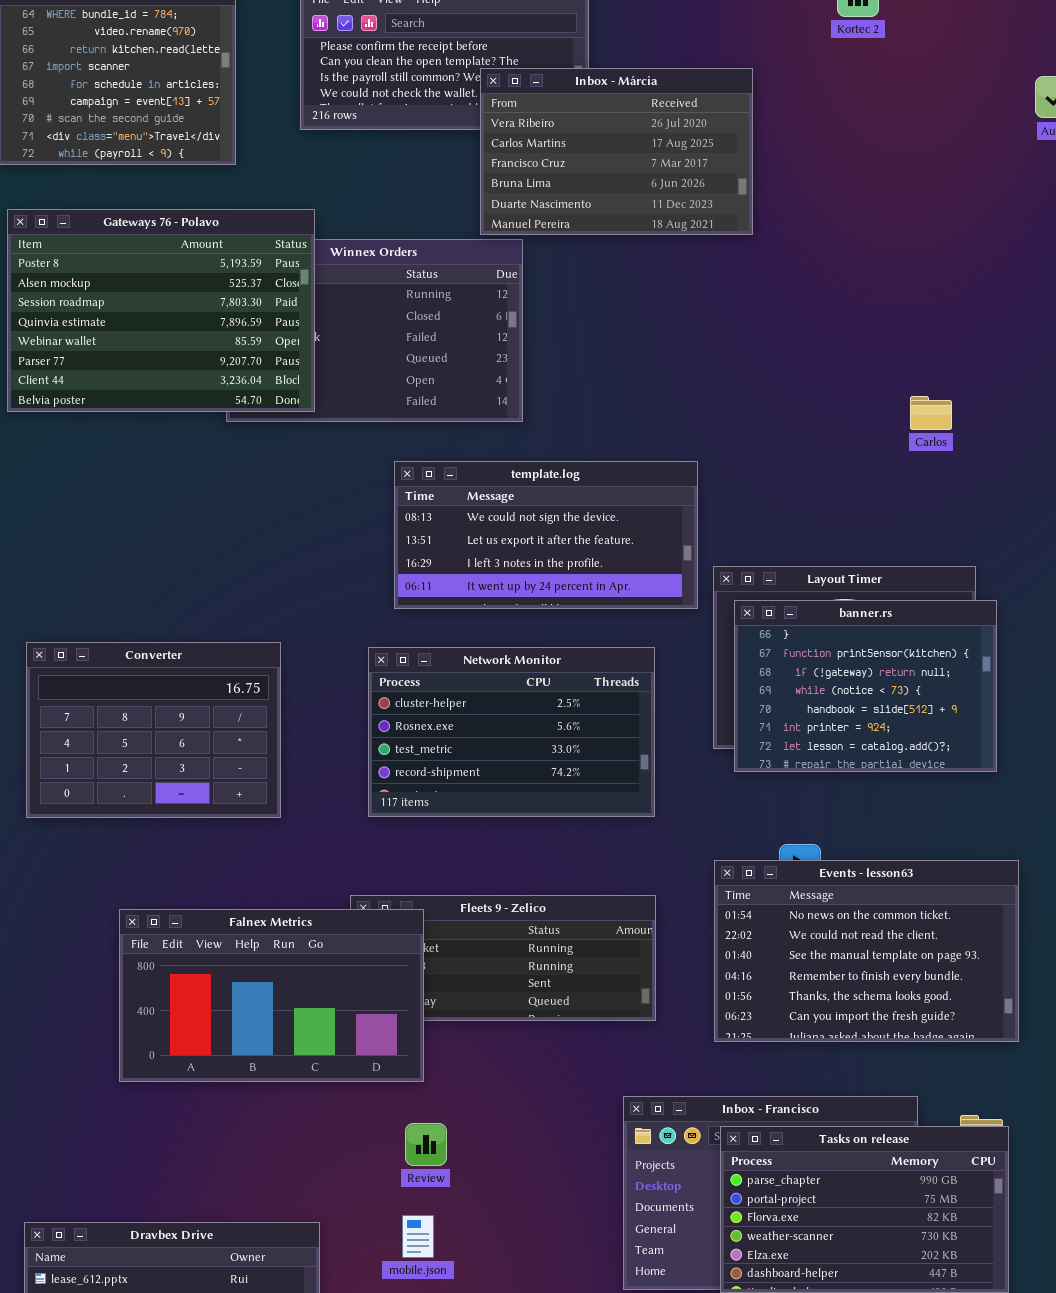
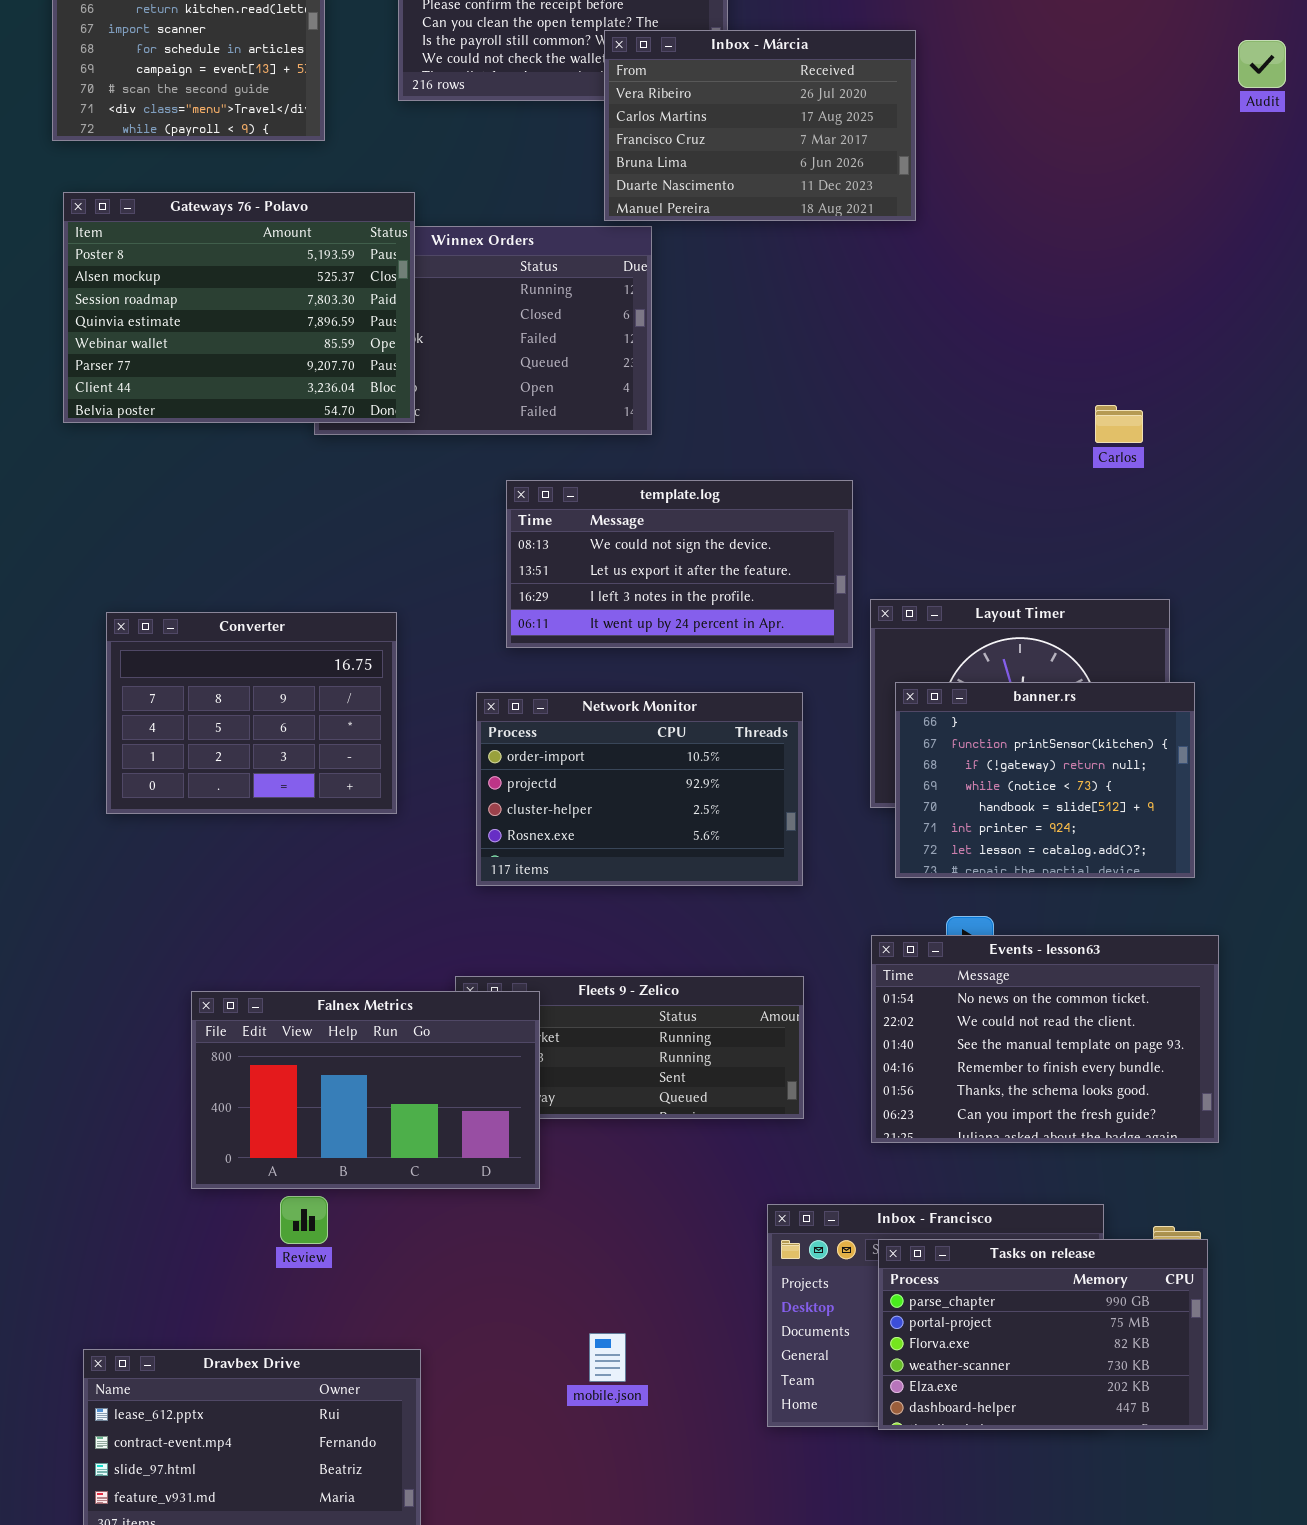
banner.rs: [734,600,997,772] -> [895,682,1195,878], moved
Converter: [26,642,281,818] -> [106,612,397,814], moved
Network Monitor: [368,647,655,817] -> [476,692,803,886], scrolled up 2 rows
Review: [405,1123,447,1166] -> [280,1196,328,1244], moved
mobile.json: [402,1215,434,1258] -> [589,1333,626,1382], moved

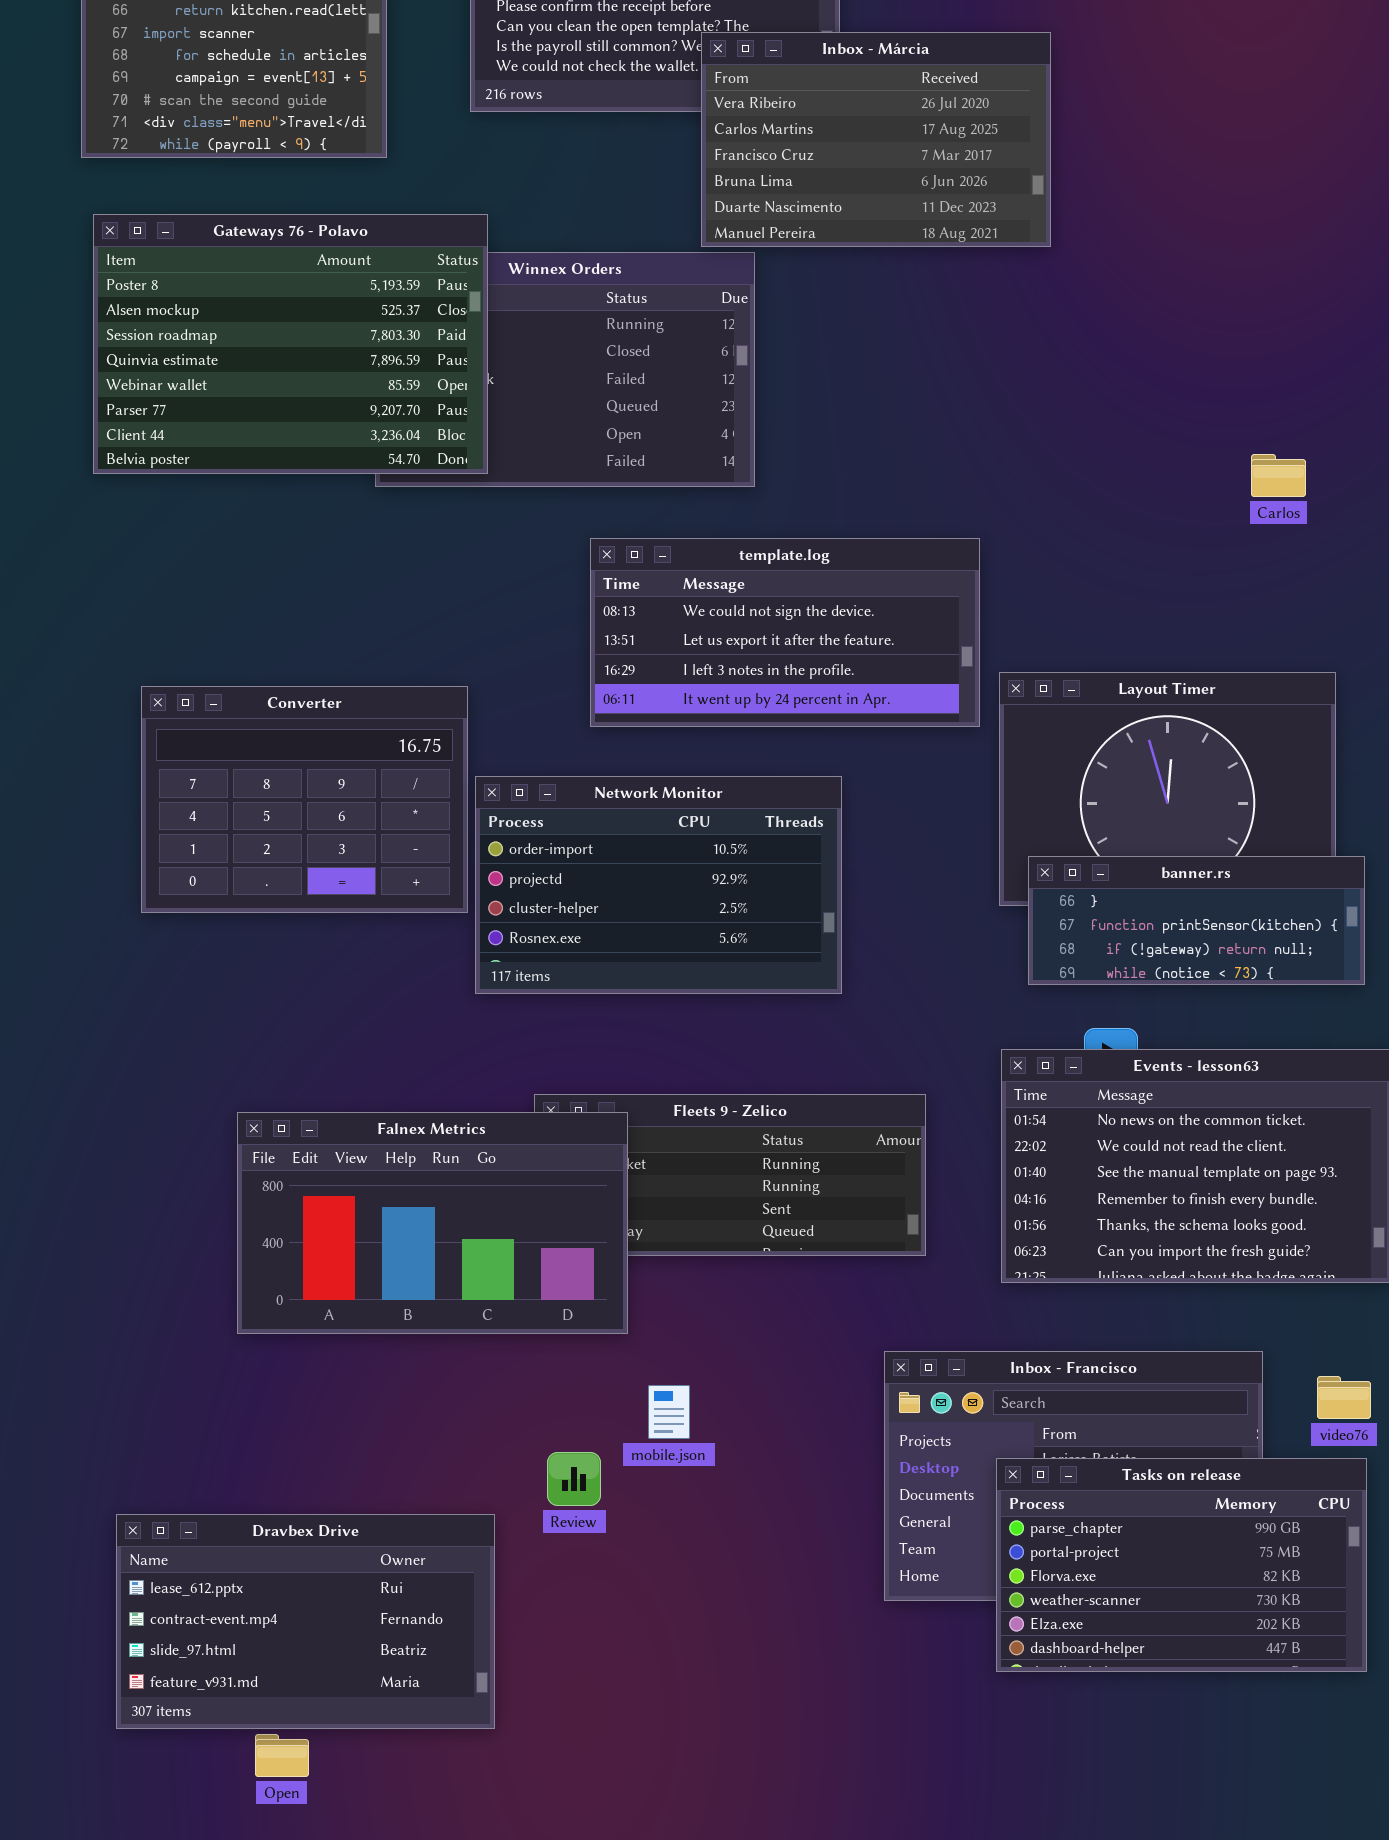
banner.rs: [895,682,1195,878] -> [1028,856,1365,985], resized
Network Monitor: [476,692,803,886] -> [475,776,842,994], moved
Review: [280,1196,328,1244] -> [547,1452,601,1506], moved
Tasks on release: [878,1239,1208,1430] -> [996,1458,1367,1672], moved
mobile.json: [589,1333,626,1382] -> [648,1385,690,1439], moved

